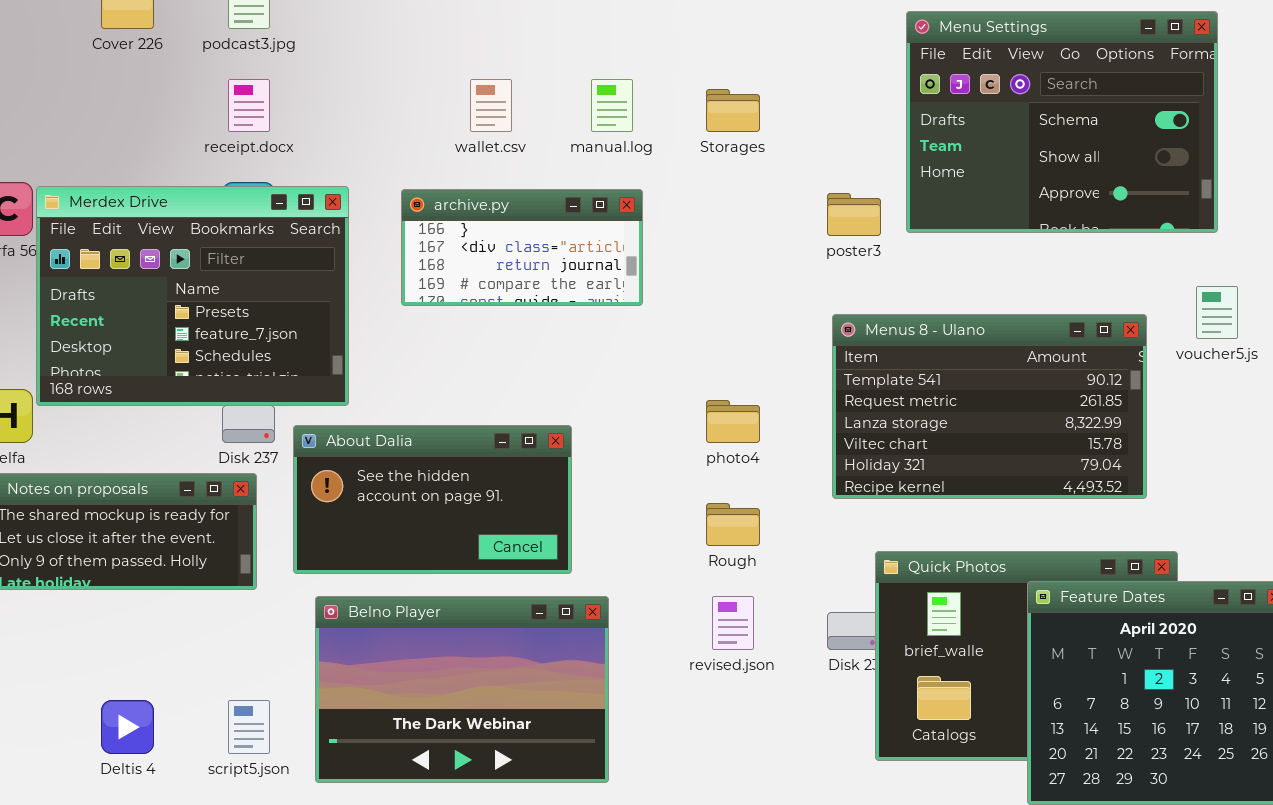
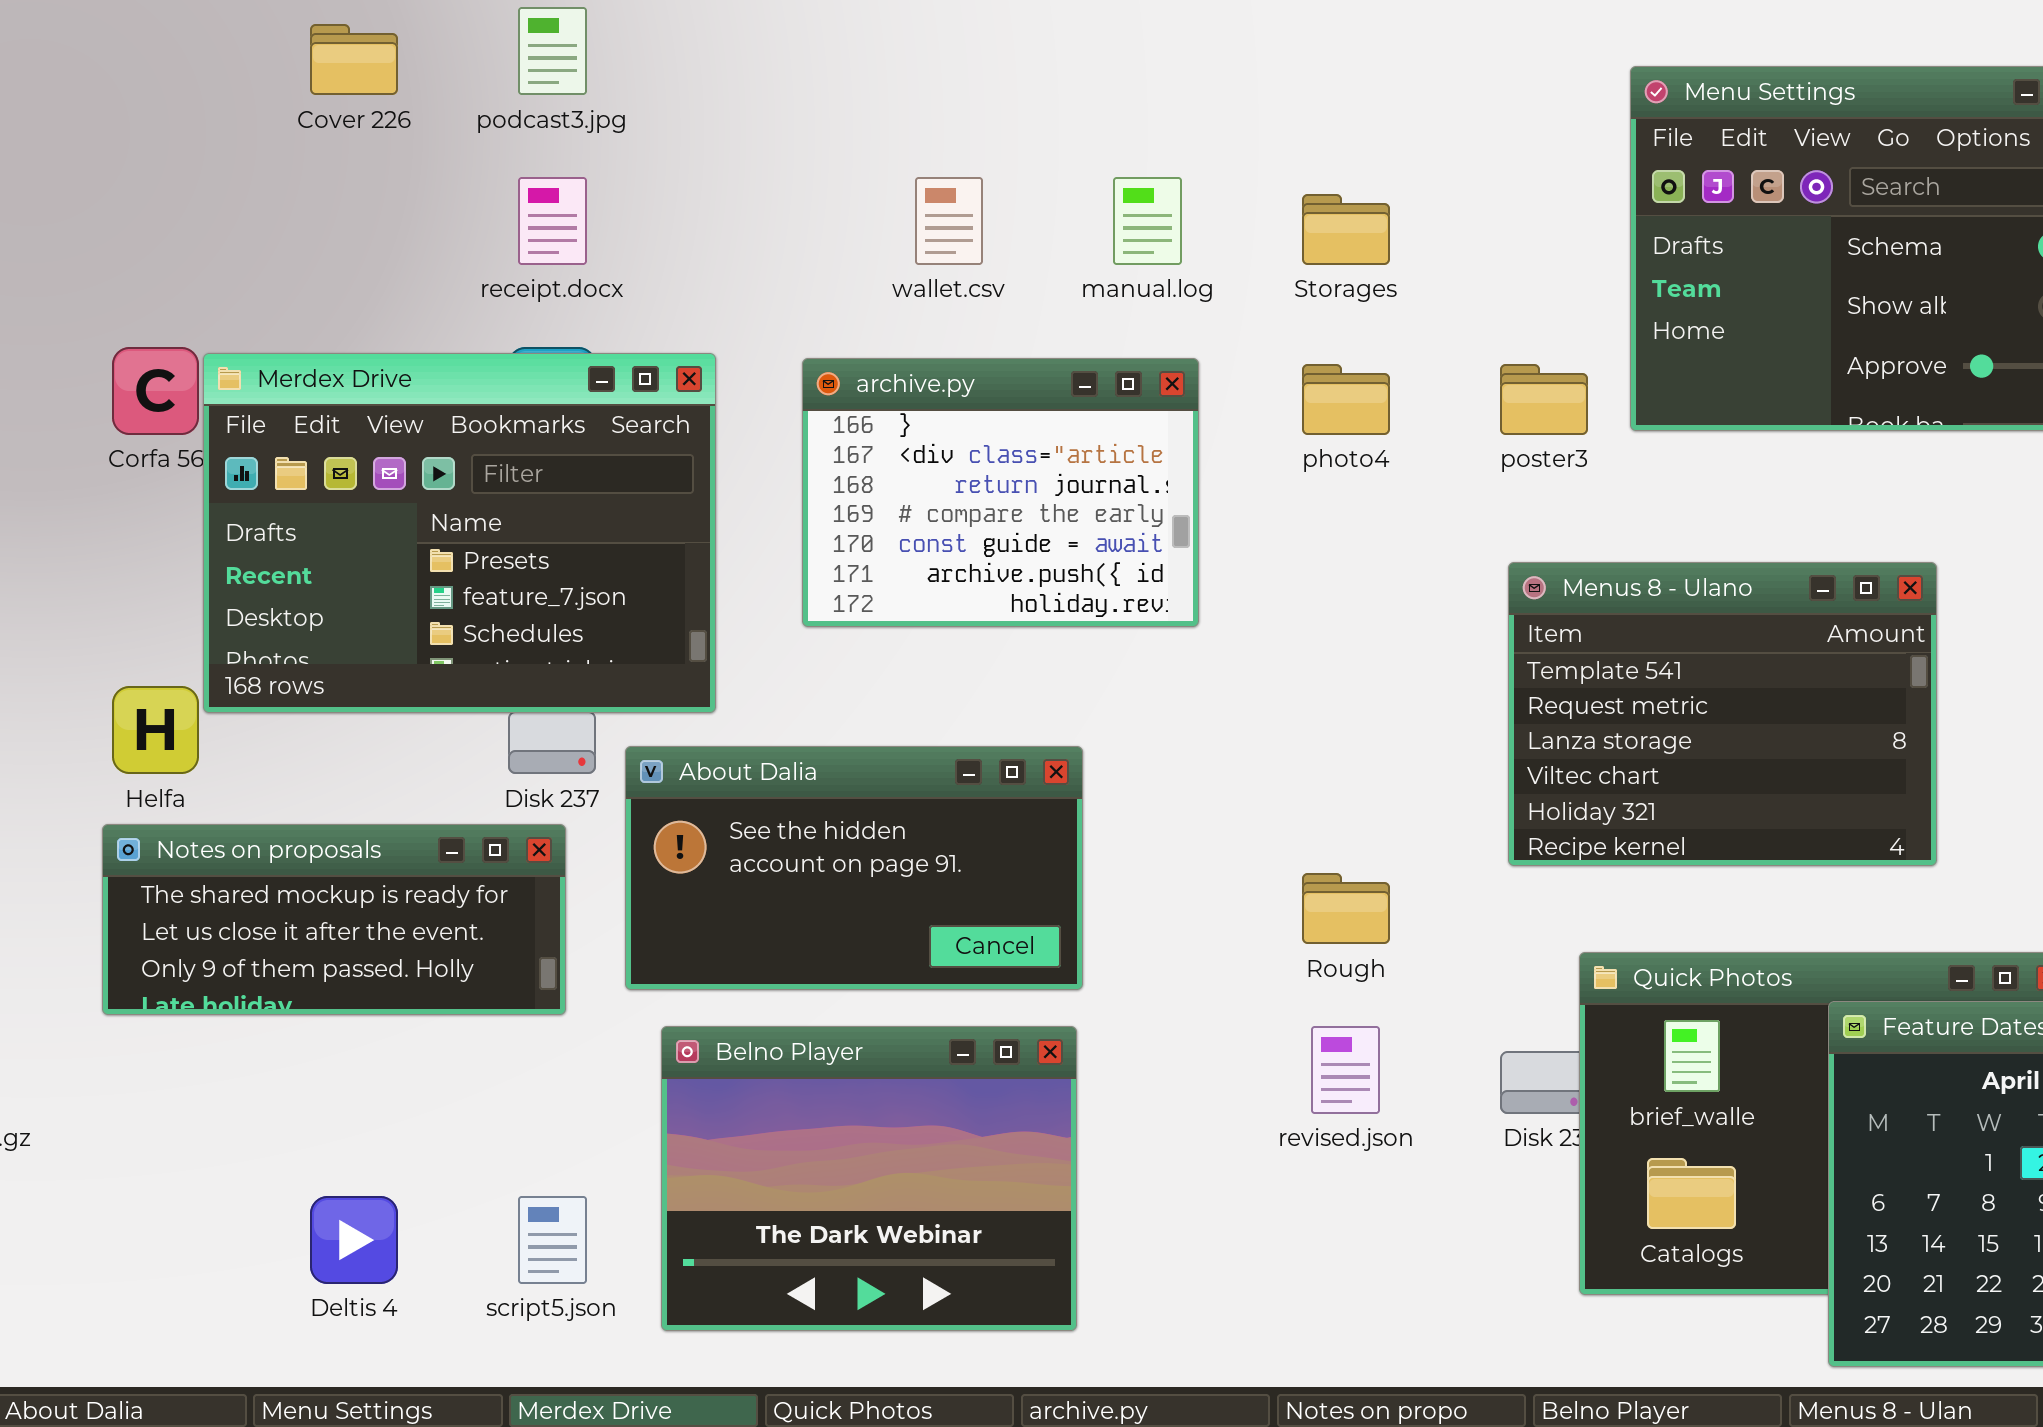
archive.py: [401,189,643,306] -> [802,358,1199,627], resized
Menus 8 - Ulano: [832,314,1147,499] -> [1508,562,1937,866], resized
photo4: [706,400,760,443] -> [1302,364,1390,435], moved
Belno Player: [315,596,609,783] -> [661,1026,1077,1331], resized

